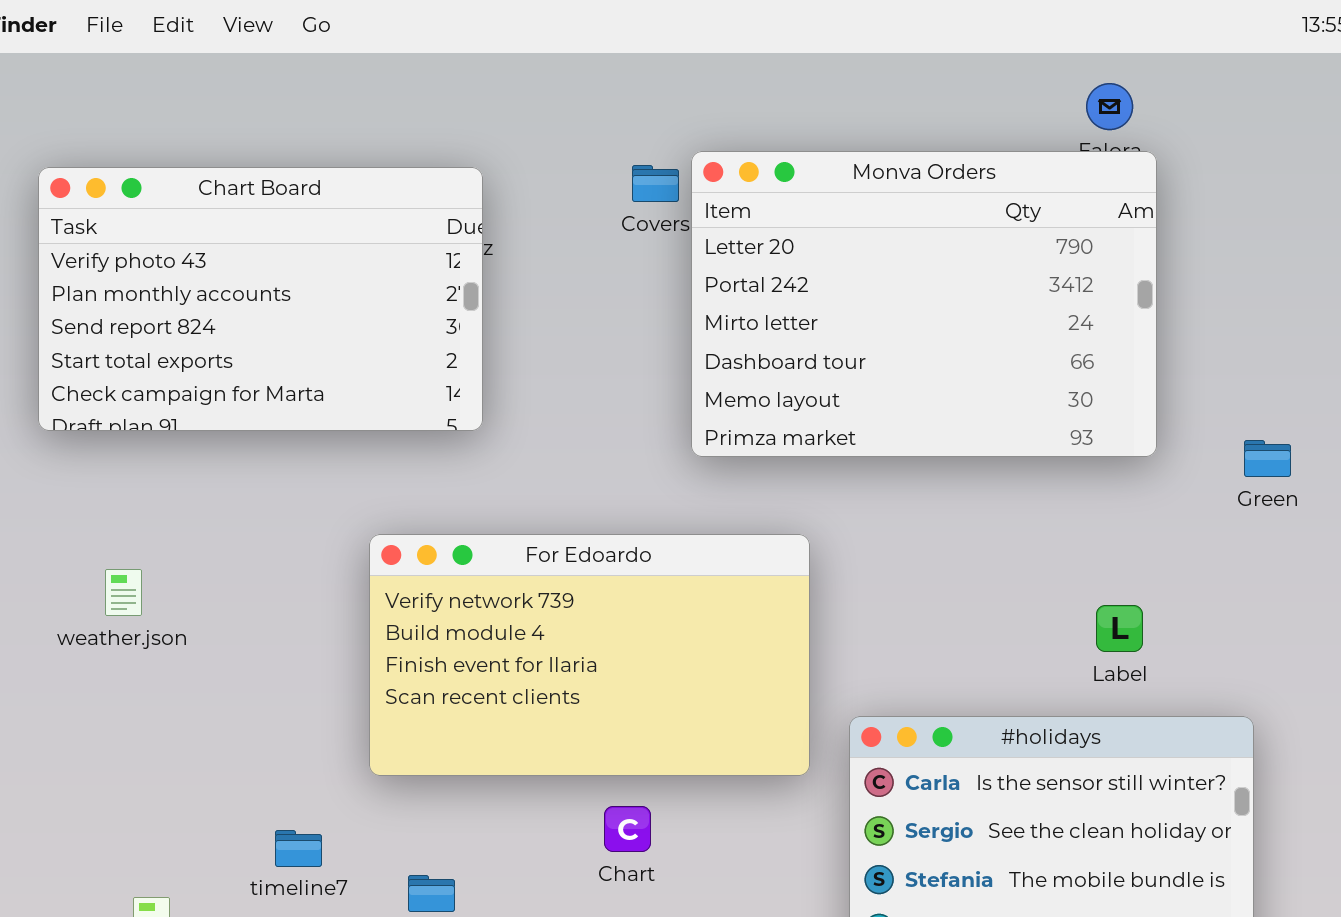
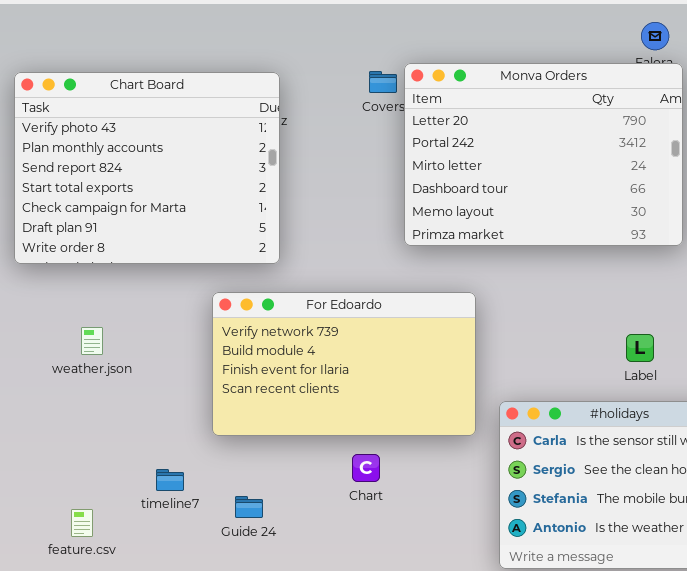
Chart Board: [38,167,483,431] -> [14,72,280,264], resized
weather.json: [105,569,142,616] -> [81,327,103,355], moved
Label: [1096,605,1143,652] -> [626,334,654,362], moved

